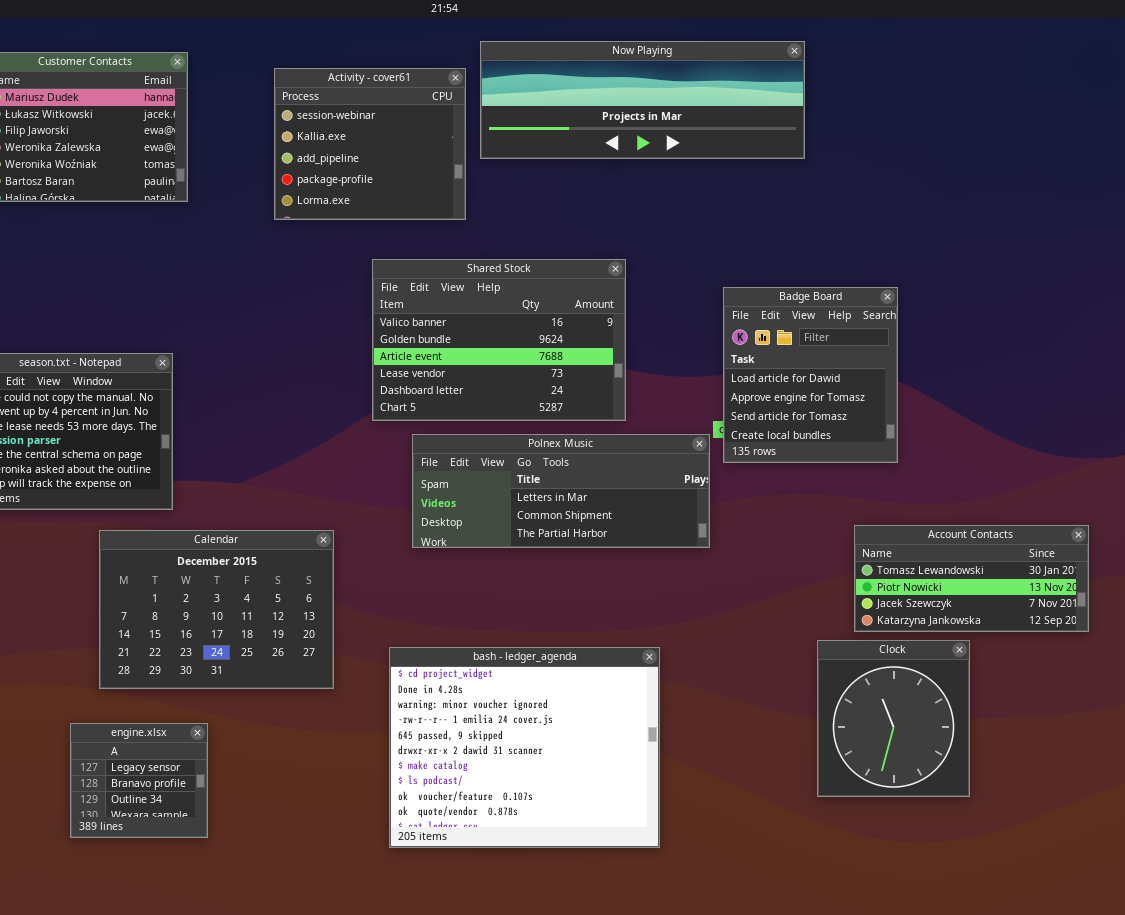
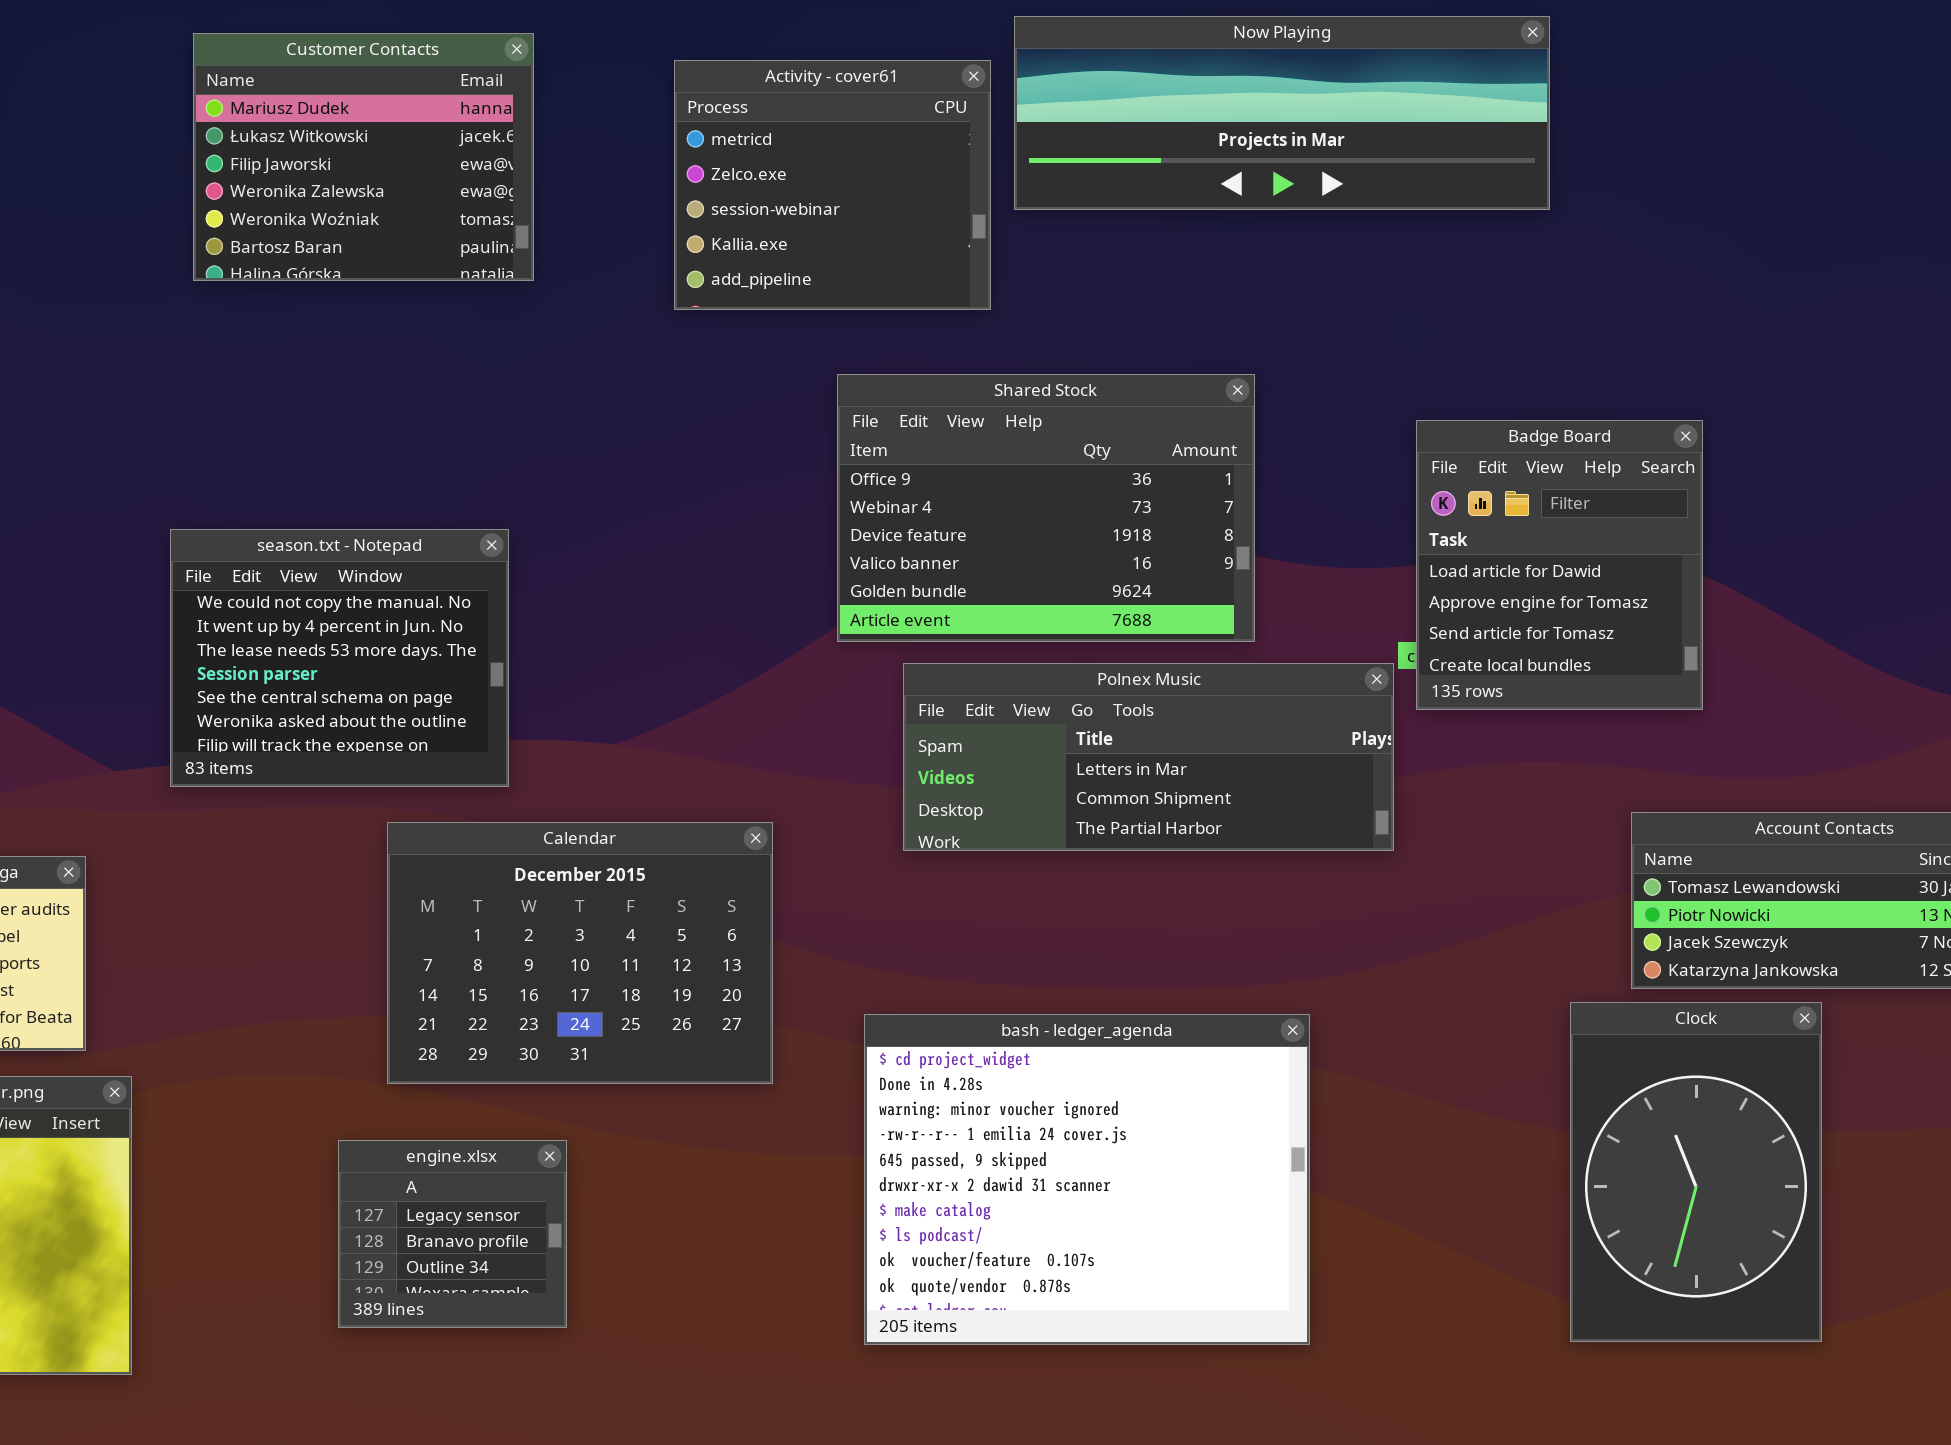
Activity - cover61: [274,68,466,220] -> [674,60,991,310], scrolled up 2 rows
Shared Stock: [372,259,626,421] -> [837,374,1255,642], scrolled up 3 rows
Clock: [817,640,970,797] -> [1570,1002,1822,1342], resized

